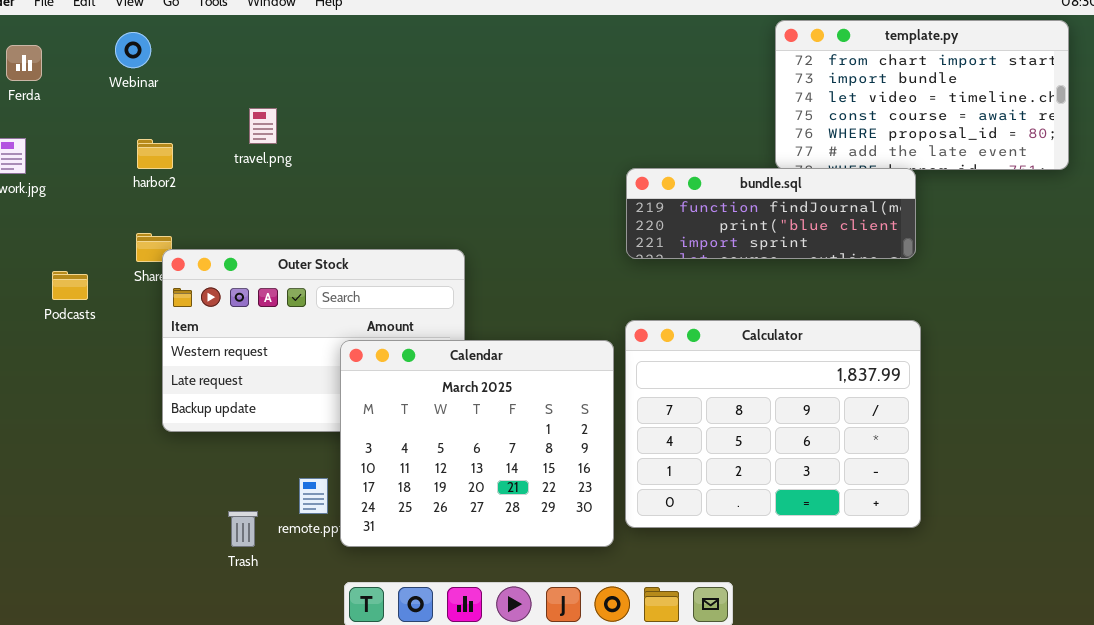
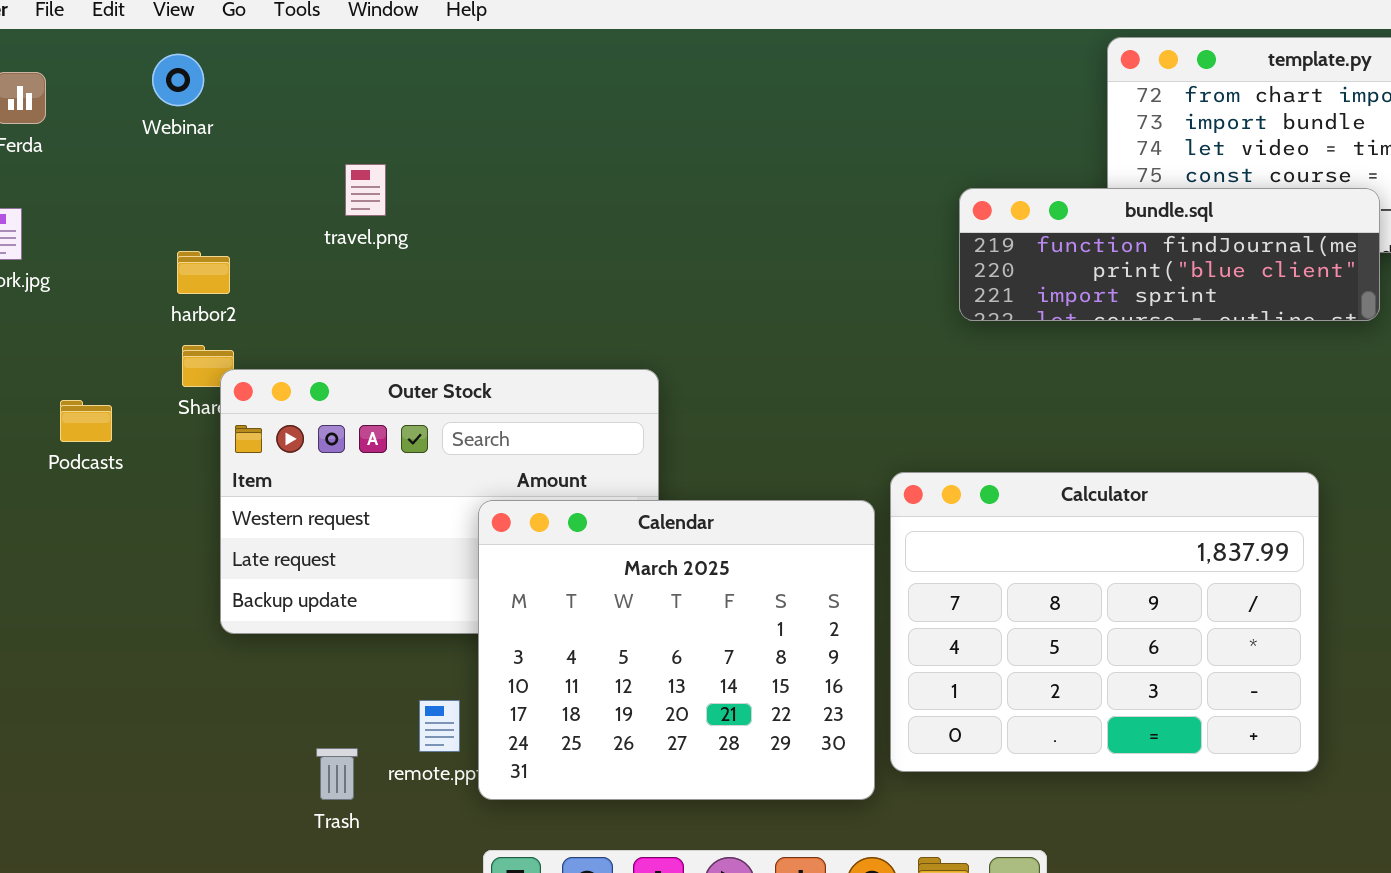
harbor2: [137,139,173,169] -> [177,251,230,294], moved
bundle.sql: [626,168,916,259] -> [959,188,1380,321], moved

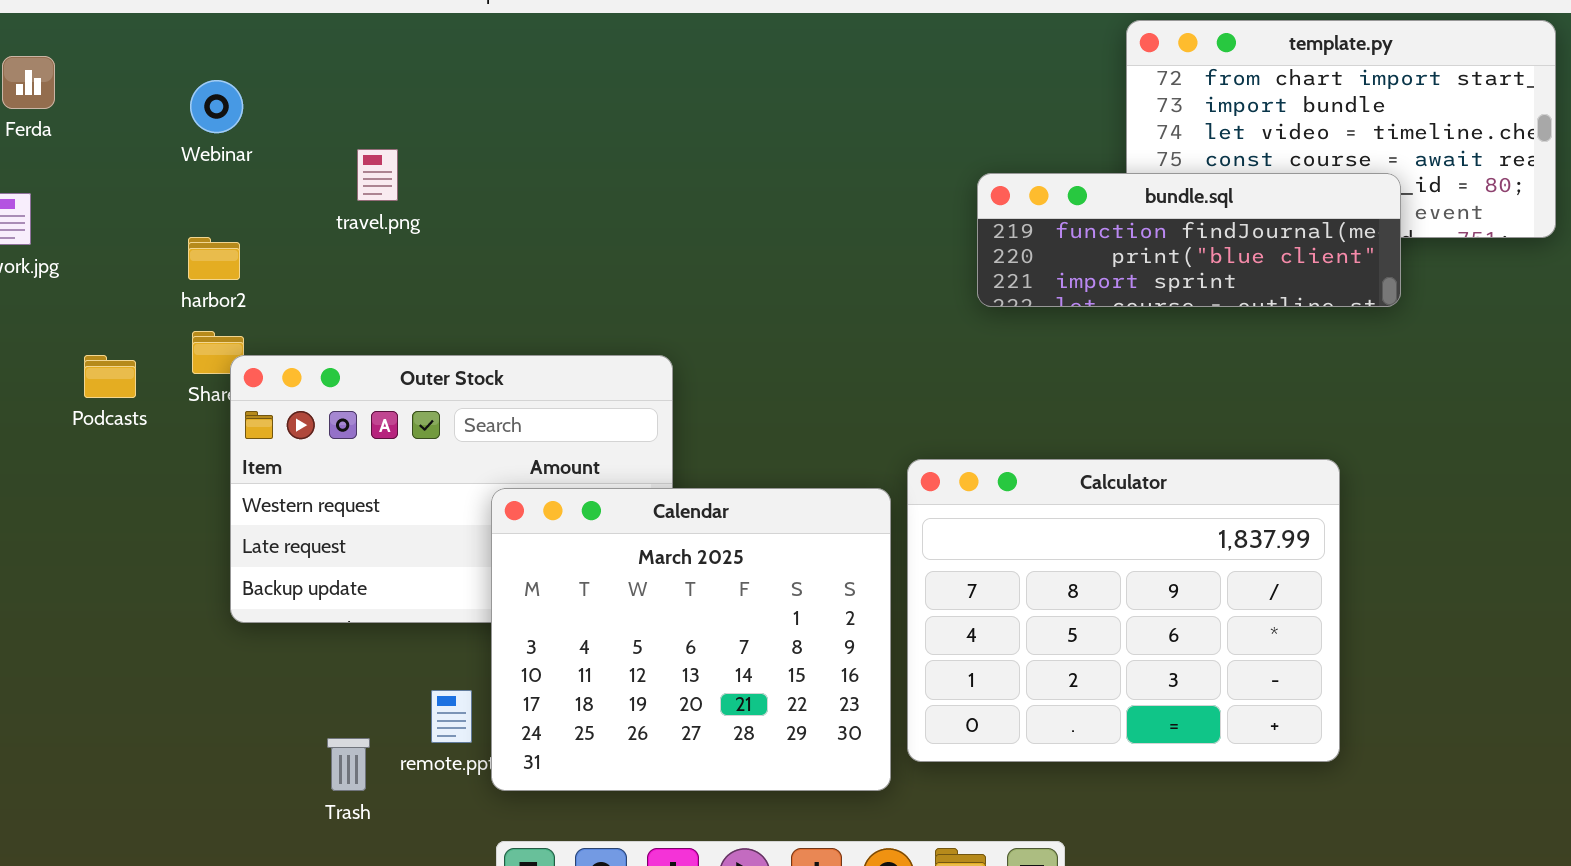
Webinar: [152,54,204,106] -> [190,80,243,133], moved
Podcasts: [60,400,112,442] -> [84,355,136,398], moved

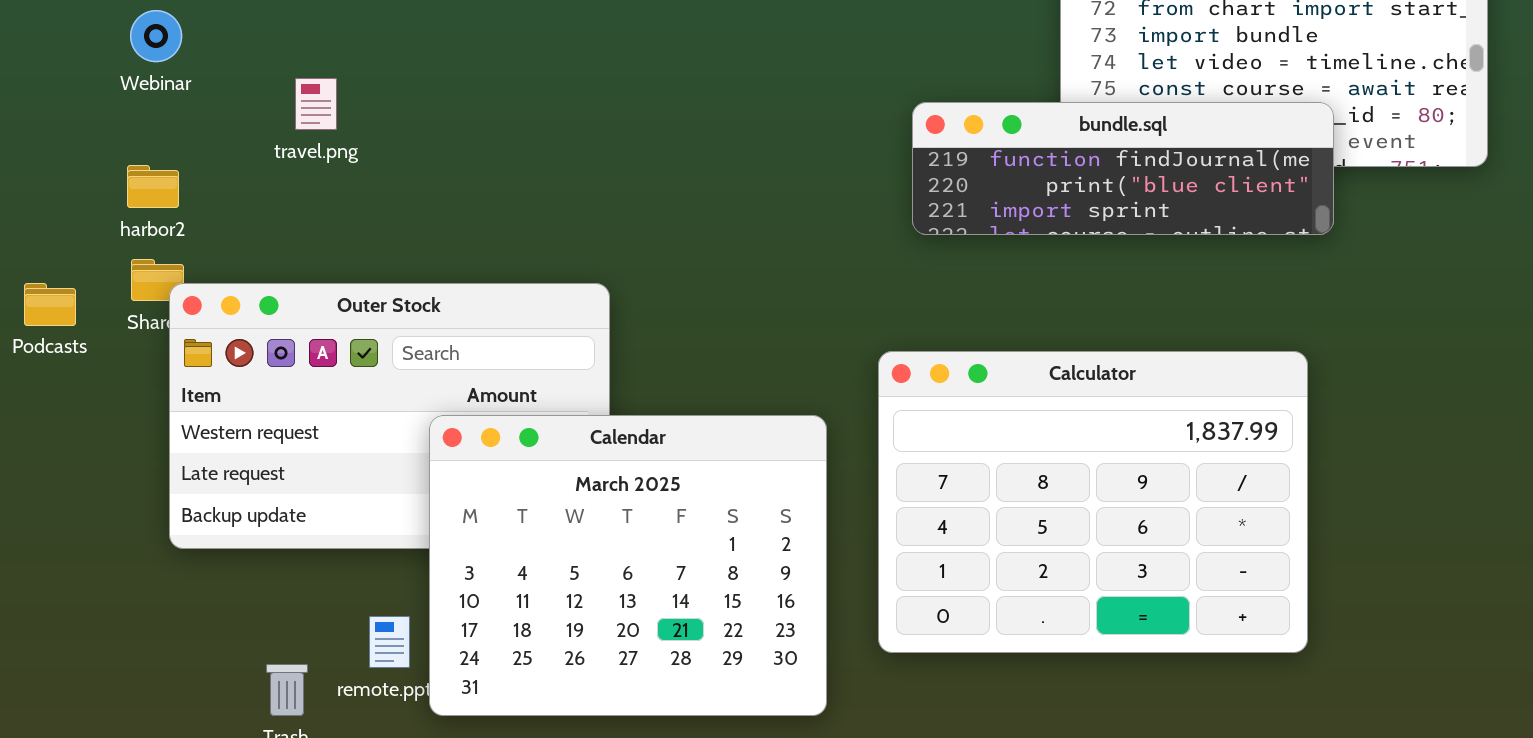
Calculator: [907,459,1340,762] -> [878,351,1308,653], moved

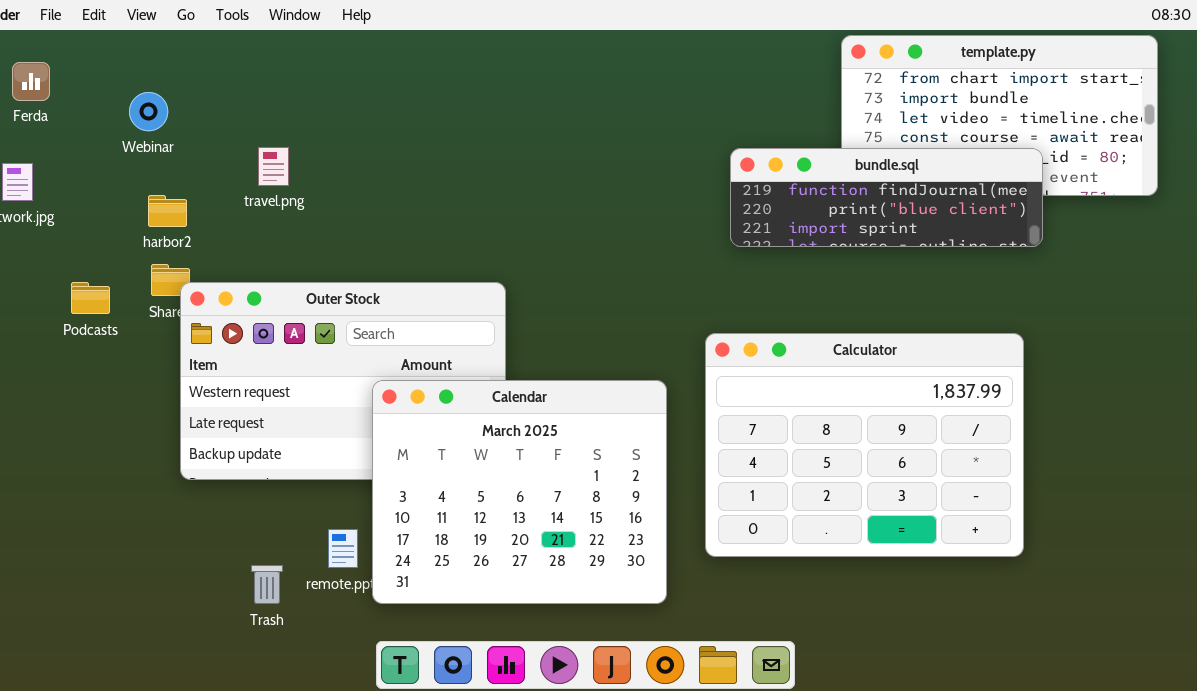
Webinar: [130,10,182,62] -> [129,92,168,131], moved
travel.png: [295,78,337,130] -> [258,147,289,186], moved

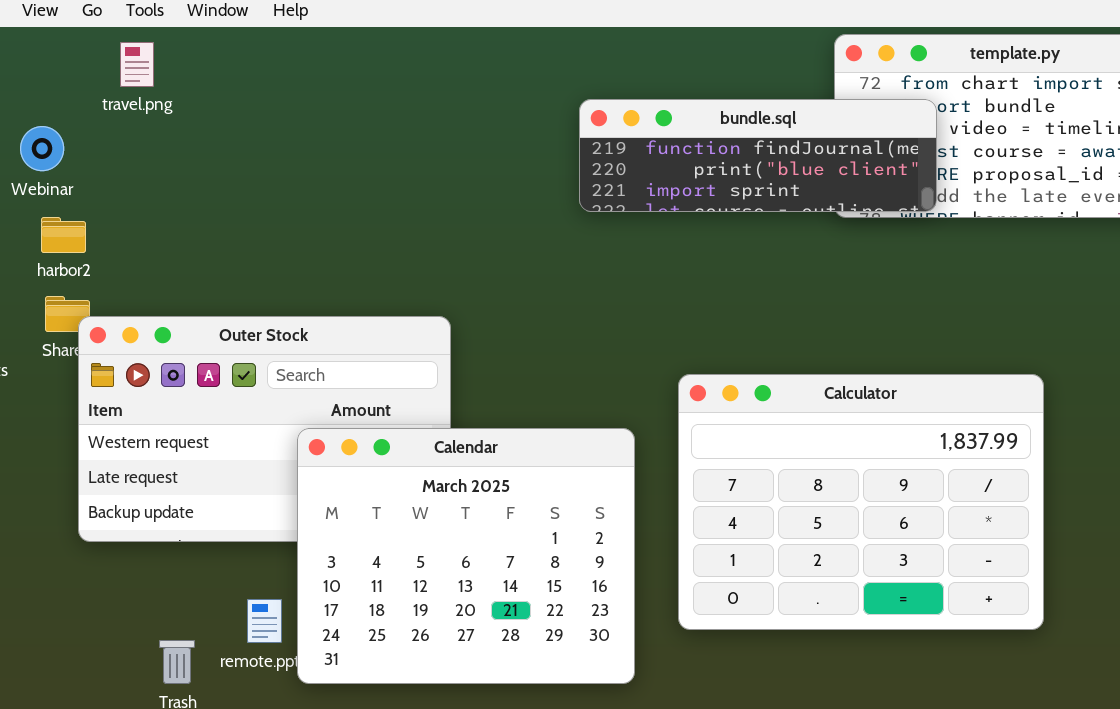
Webinar: [129,92,168,131] -> [20,126,64,171], moved
travel.png: [258,147,289,186] -> [120,42,154,87], moved
bundle.sql: [730,148,1043,247] -> [579,99,937,212], moved

